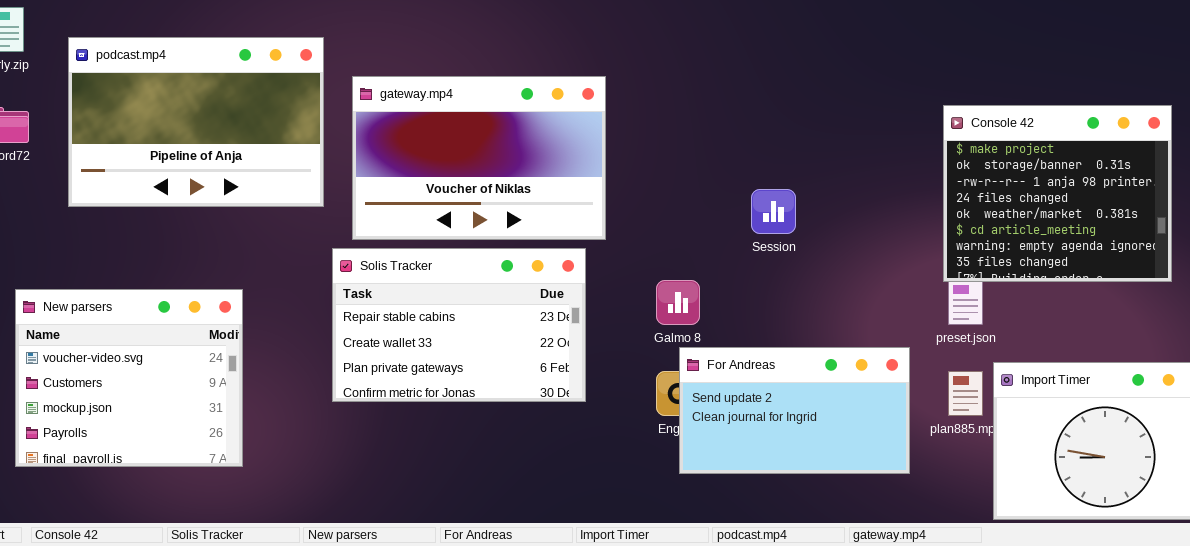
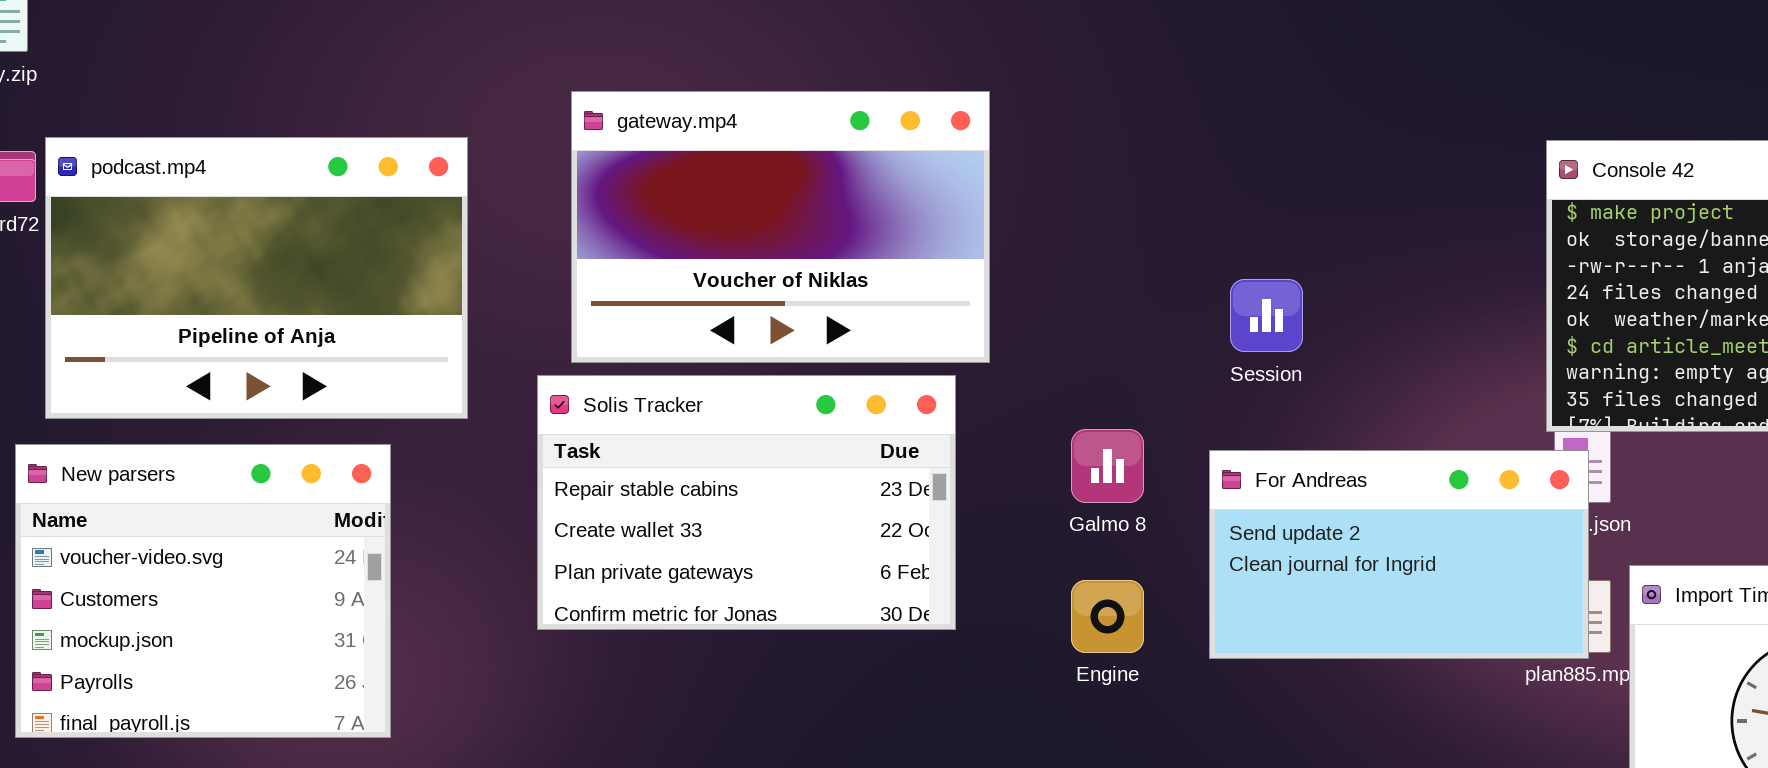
podcast.mp4: [68,37,324,207] -> [45,137,468,419], moved
For Andreas: [679,347,910,474] -> [1209,450,1589,659], moved

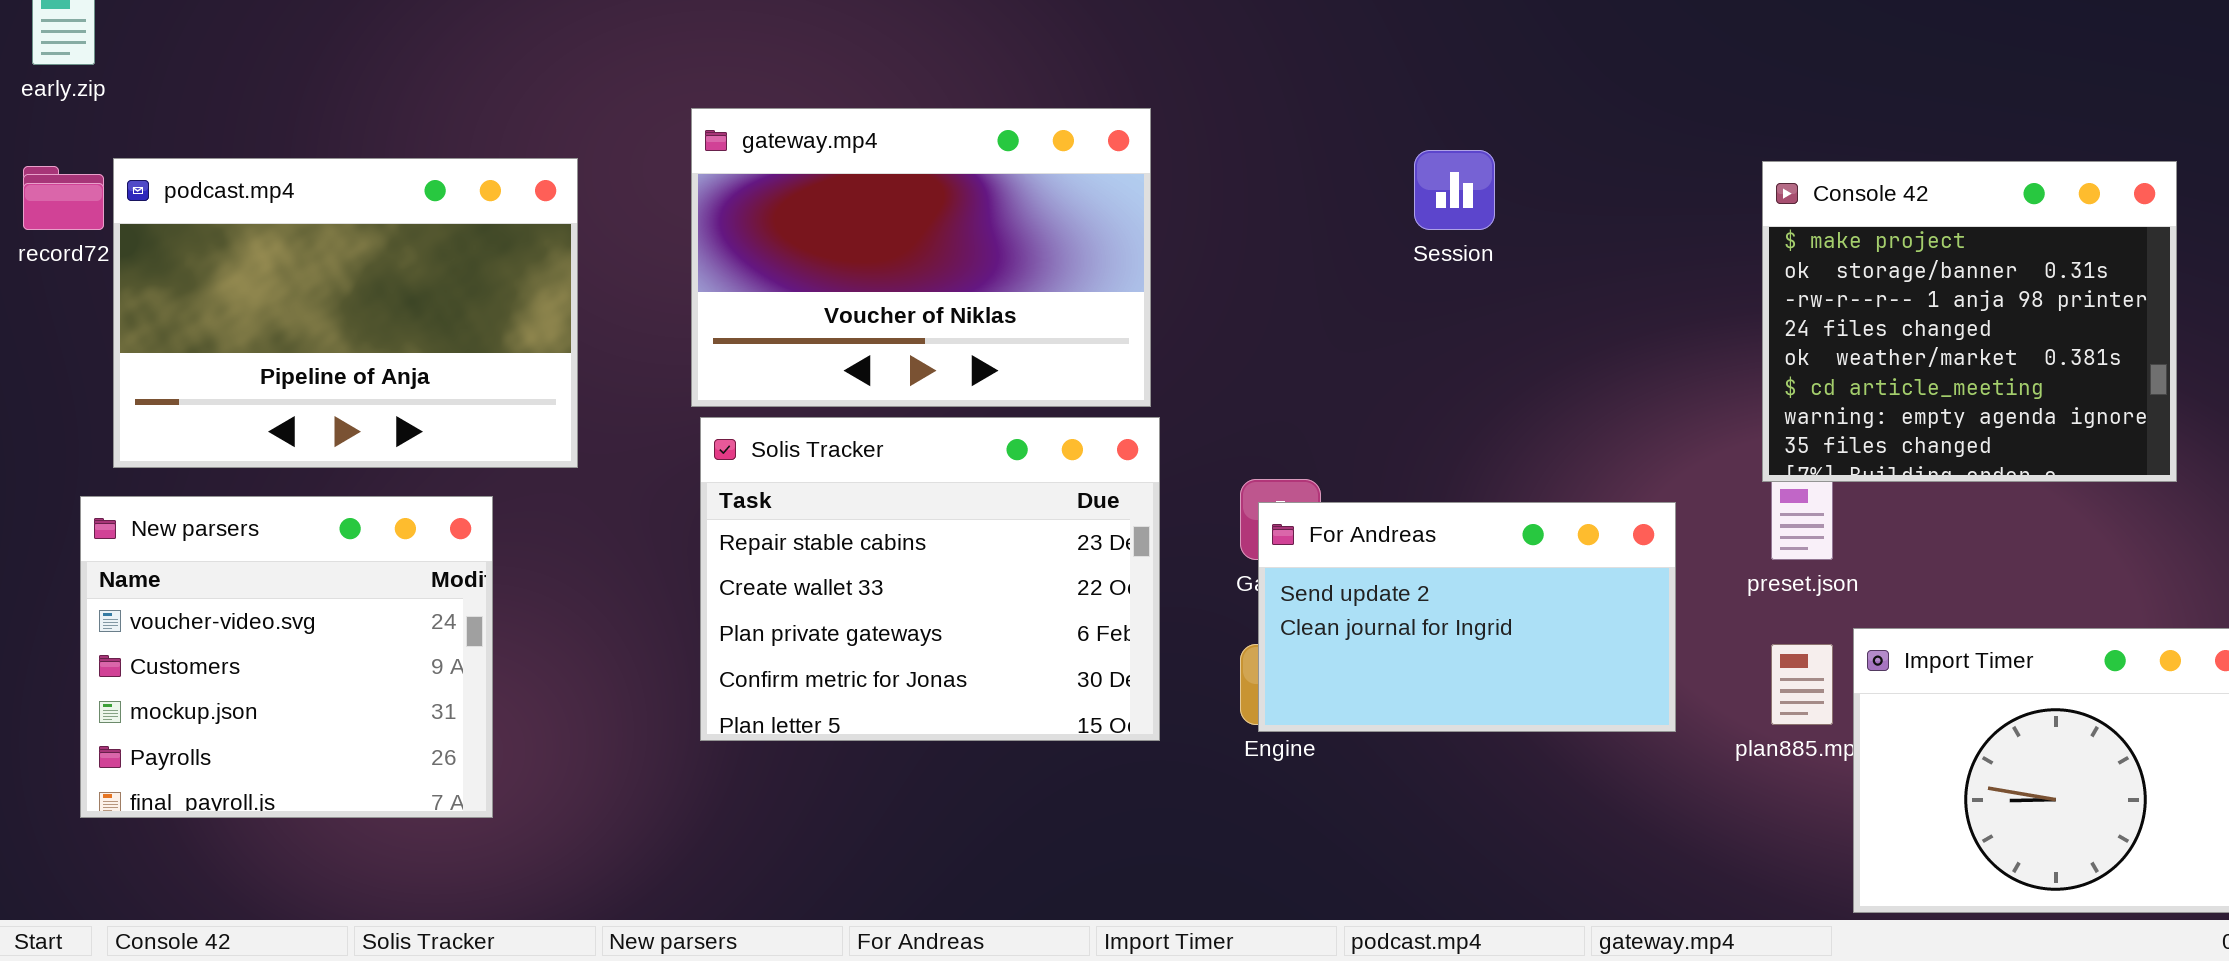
Session: [1230,279,1303,352] -> [1414,150,1495,230], moved
Solis Tracker: [537,375,956,630] -> [700,417,1160,741], moved, resized
For Andreas: [1209,450,1589,659] -> [1258,502,1676,732], moved

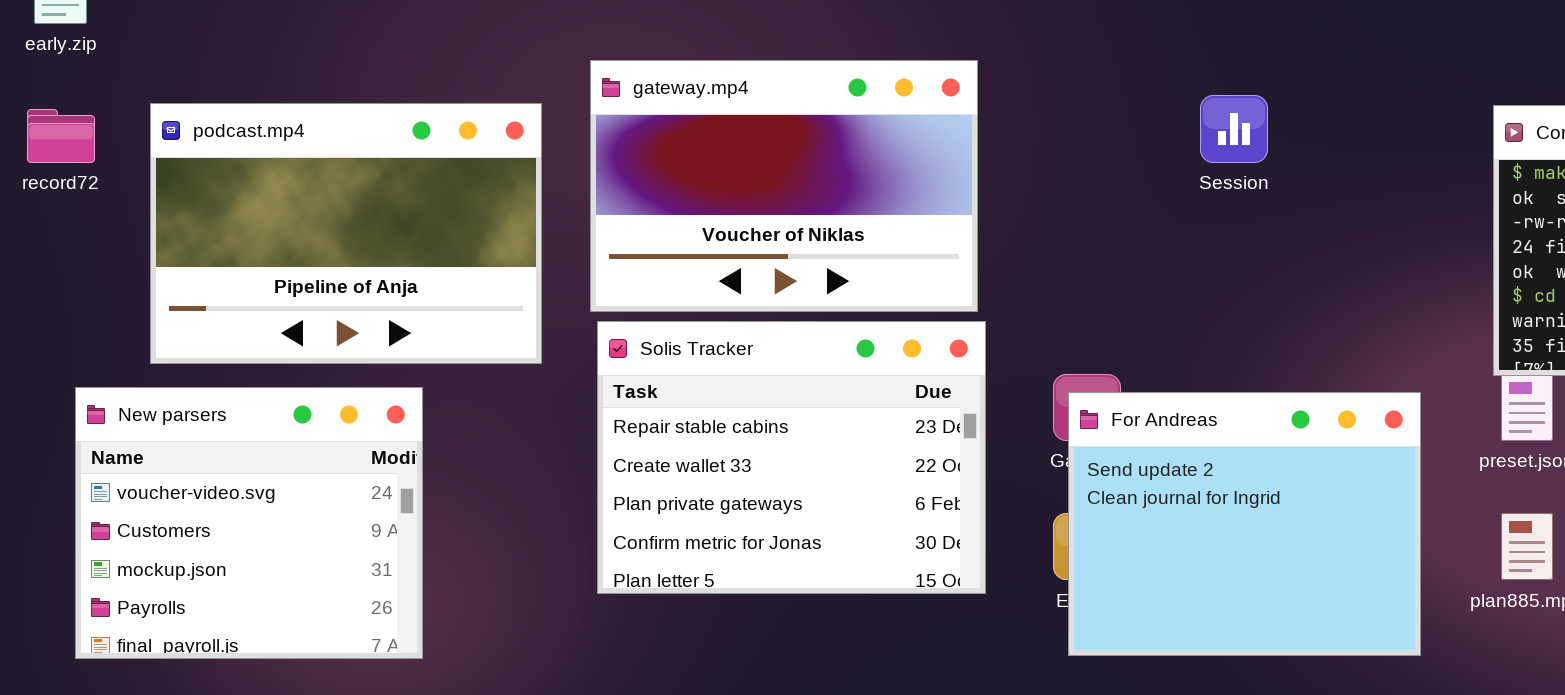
podcast.mp4: [113,158,578,468] -> [150,103,542,364], moved
For Andreas: [1258,502,1676,732] -> [1068,392,1421,656], resized

